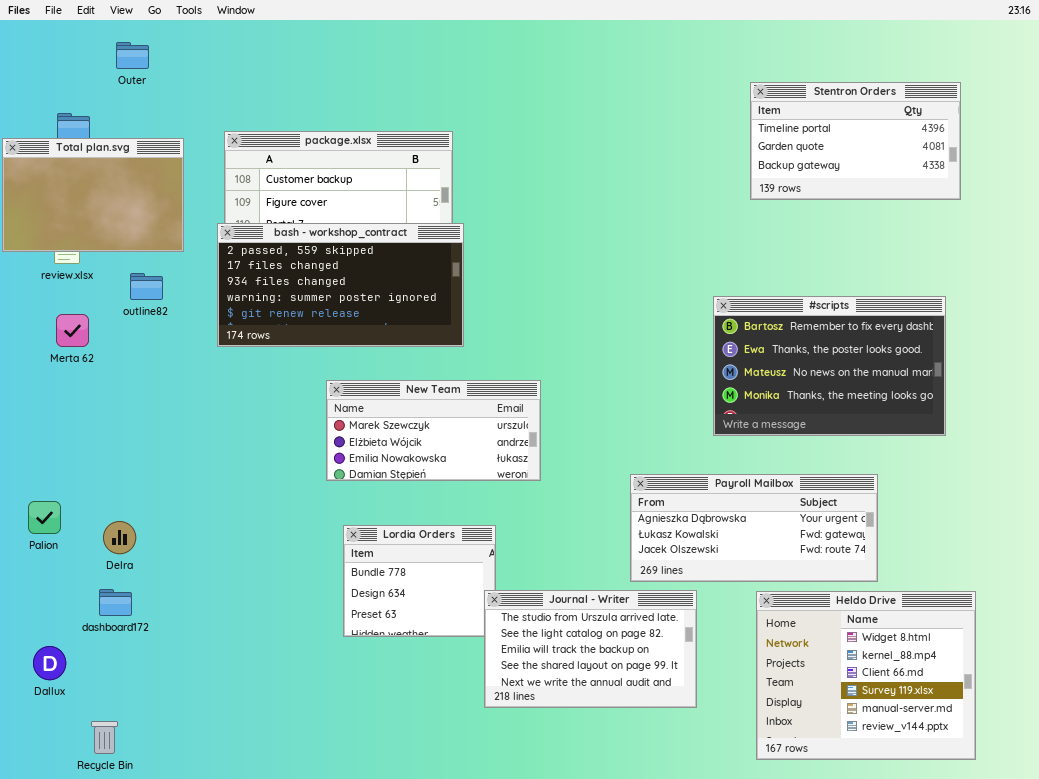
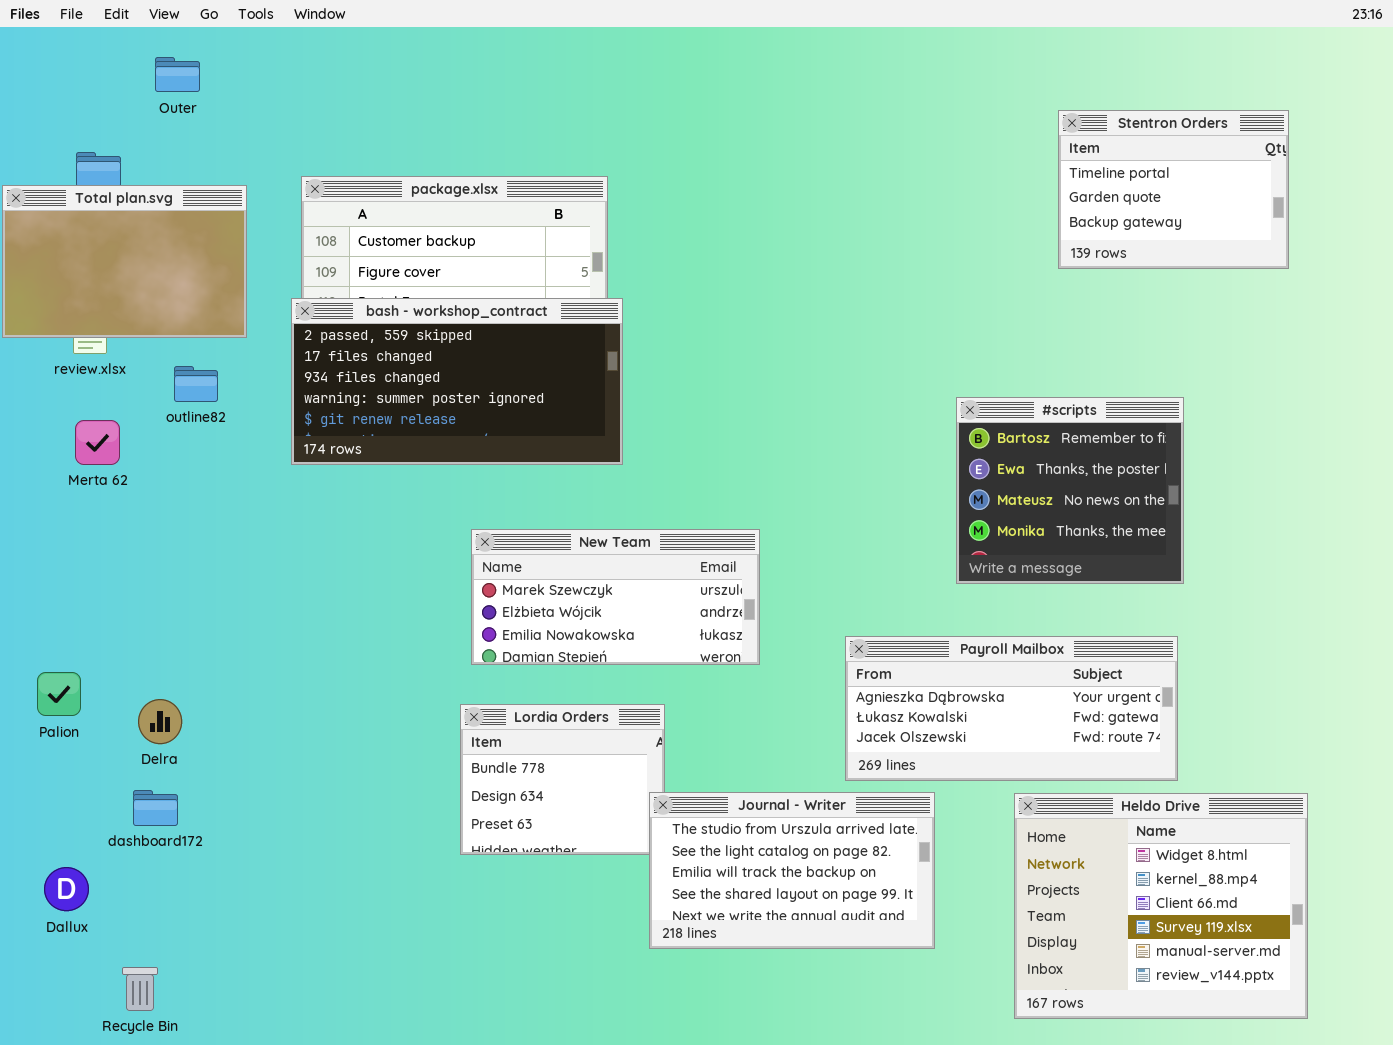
Stentron Orders: [750,82,961,200] -> [1058,110,1289,269], resized
#scripts: [713,296,946,436] -> [956,397,1184,584], resized
New Team: [326,380,541,481] -> [471,529,760,665], moved

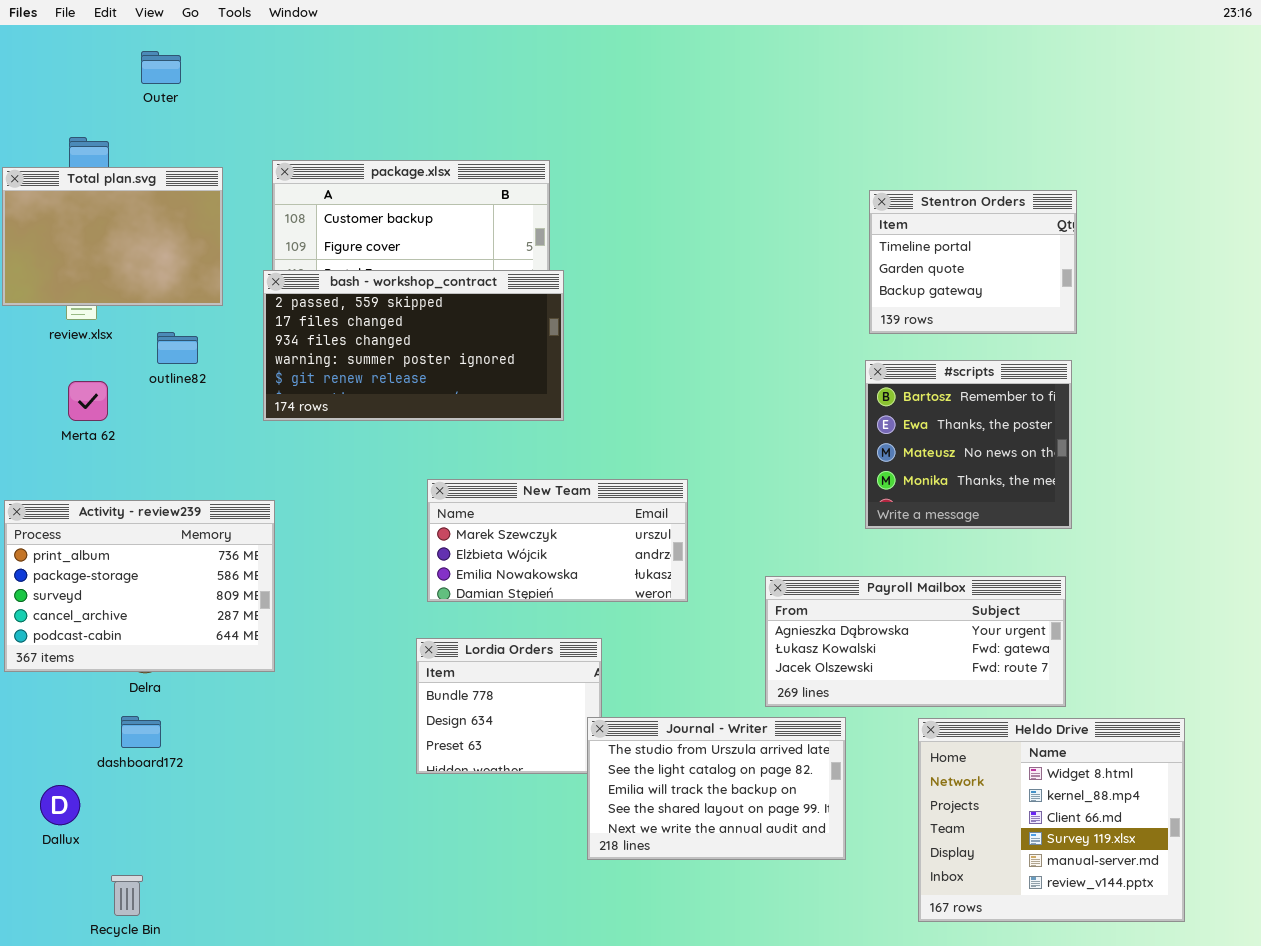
Stentron Orders: [1058,110,1289,269] -> [869,190,1077,334], moved
Activity - review239: none -> [4,500,275,672], opened

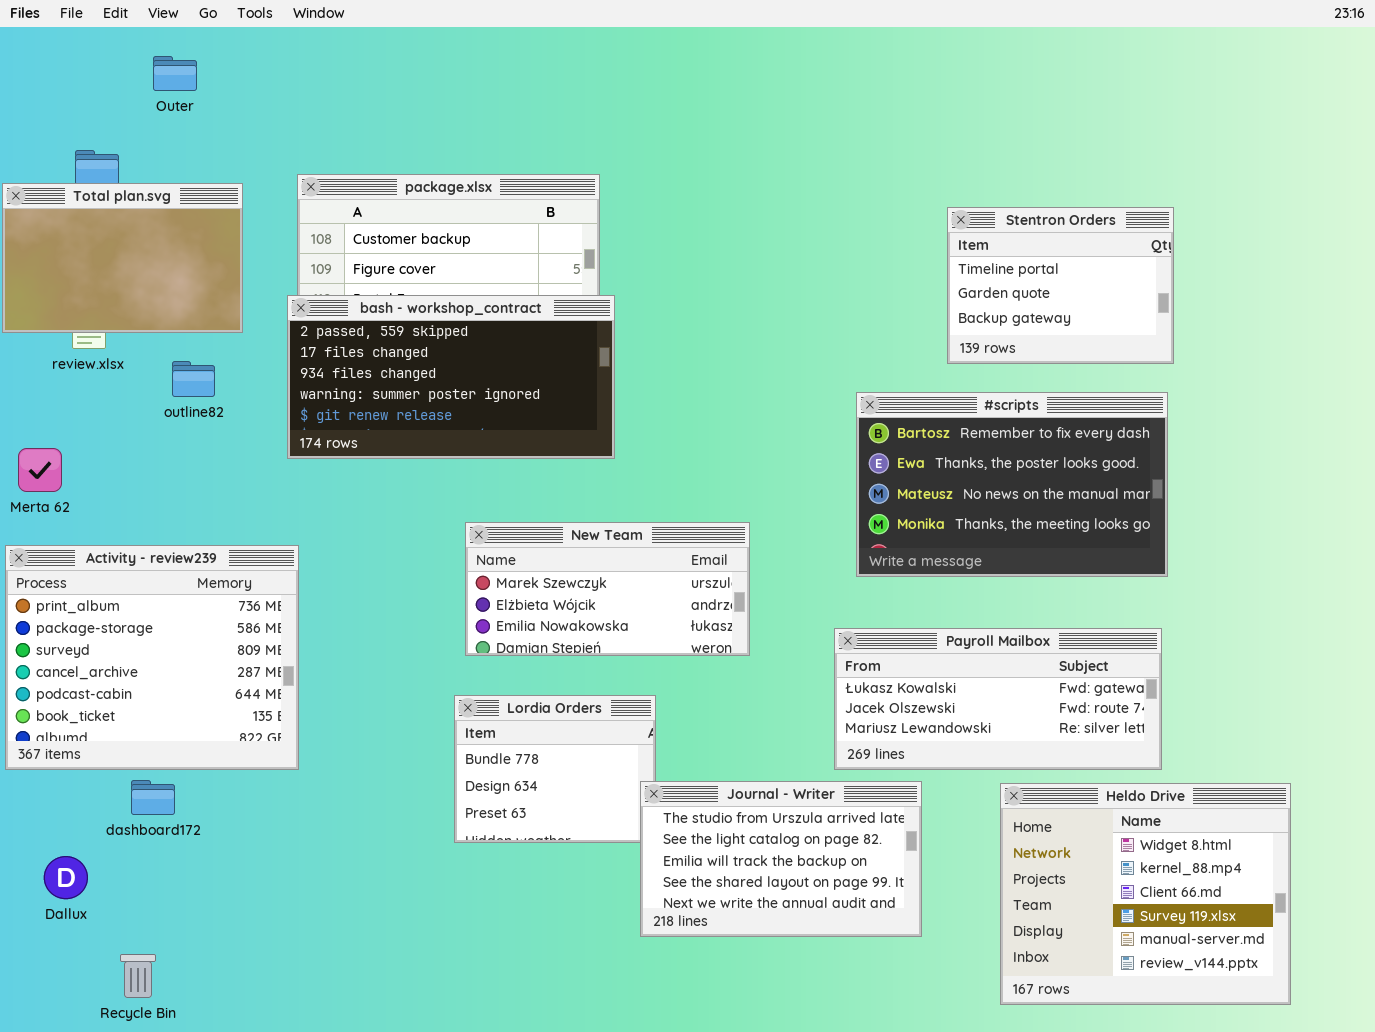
#scripts: [865,360,1072,529] -> [856,392,1168,577], resized
Merta 62: [68,381,108,421] -> [18,448,62,492], moved
Activity - review239: [4,500,275,672] -> [5,545,299,770], resized
Payroll Mailbox: [765,576,1066,707] -> [834,628,1162,770], scrolled down 1 row

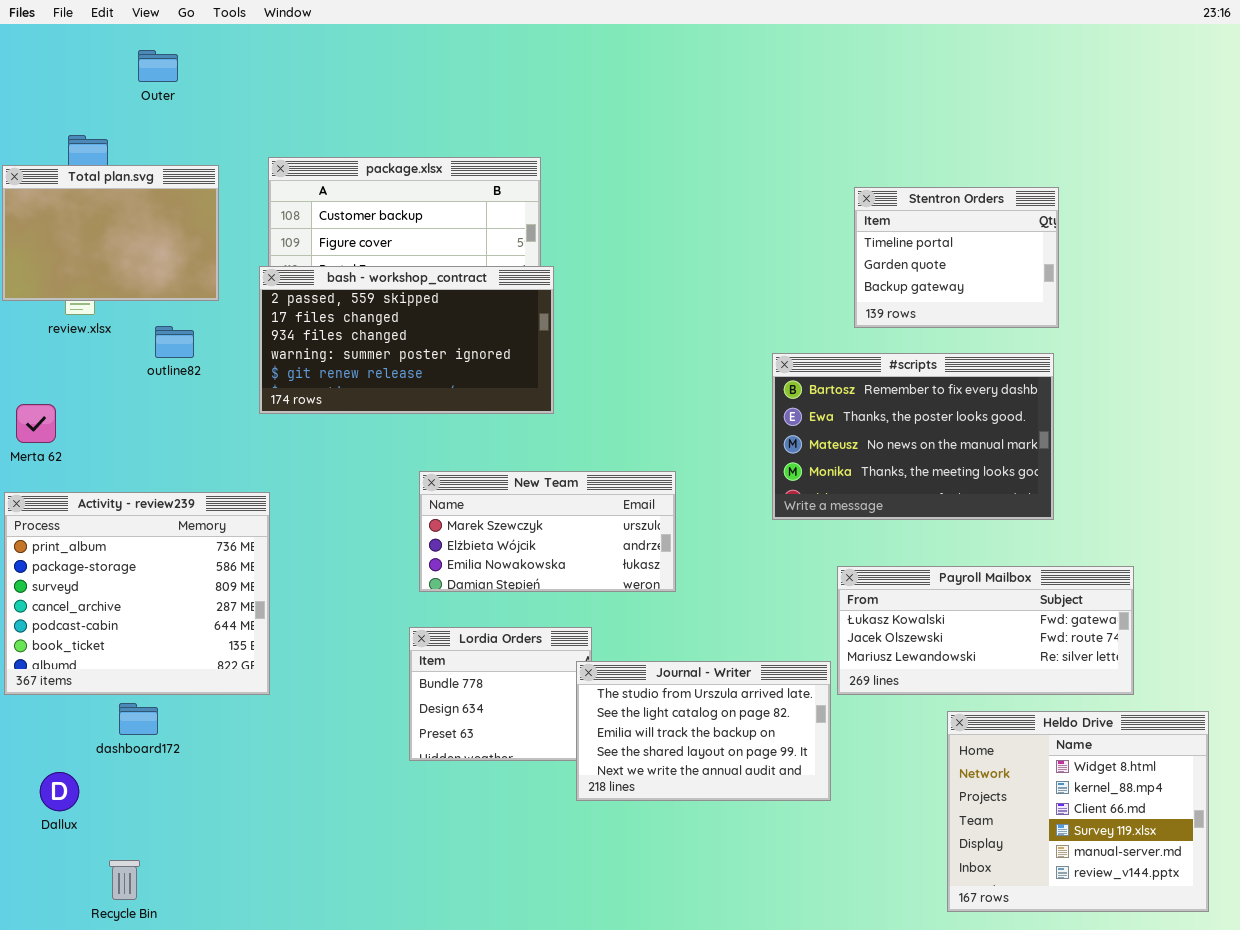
Payroll Mailbox: [834,628,1162,770] -> [837,566,1134,695], moved
Journal - Writer: [640,781,922,937] -> [576,661,831,801], moved
Heldo Drive: [1000,783,1291,1005] -> [947,711,1209,912], moved

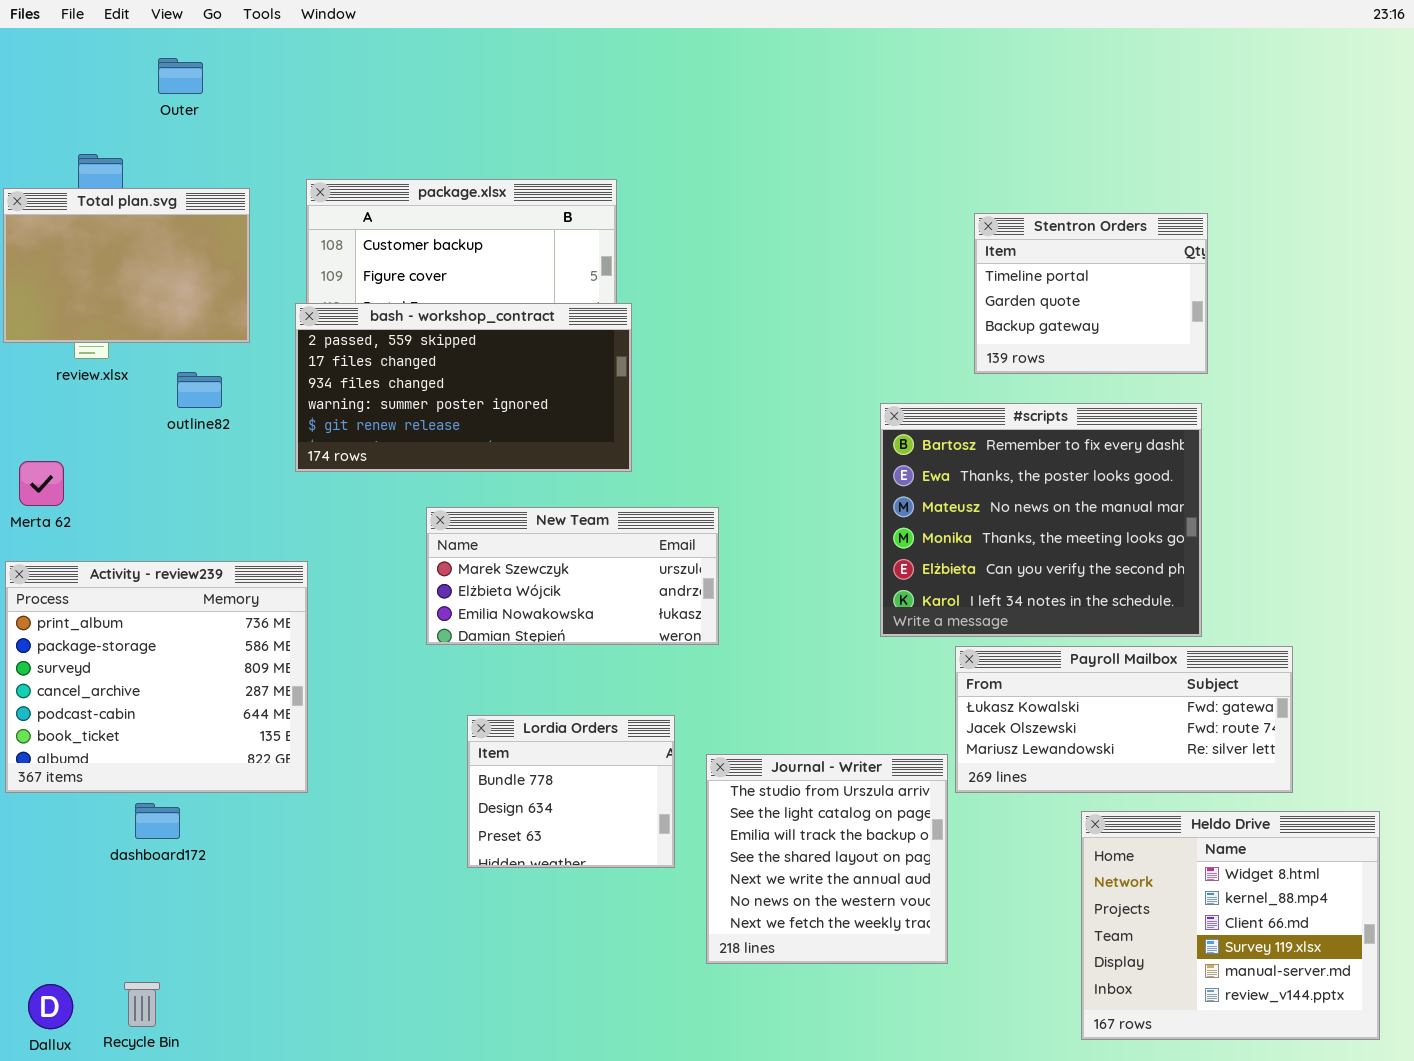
#scripts: [772,353,1054,520] -> [880,403,1202,637], resized
New Team: [419,471,676,592] -> [426,507,719,645], moved
Journal - Writer: [576,661,831,801] -> [706,754,948,964], resized
Dallux: [40,772,79,811] -> [28,984,73,1029], moved

